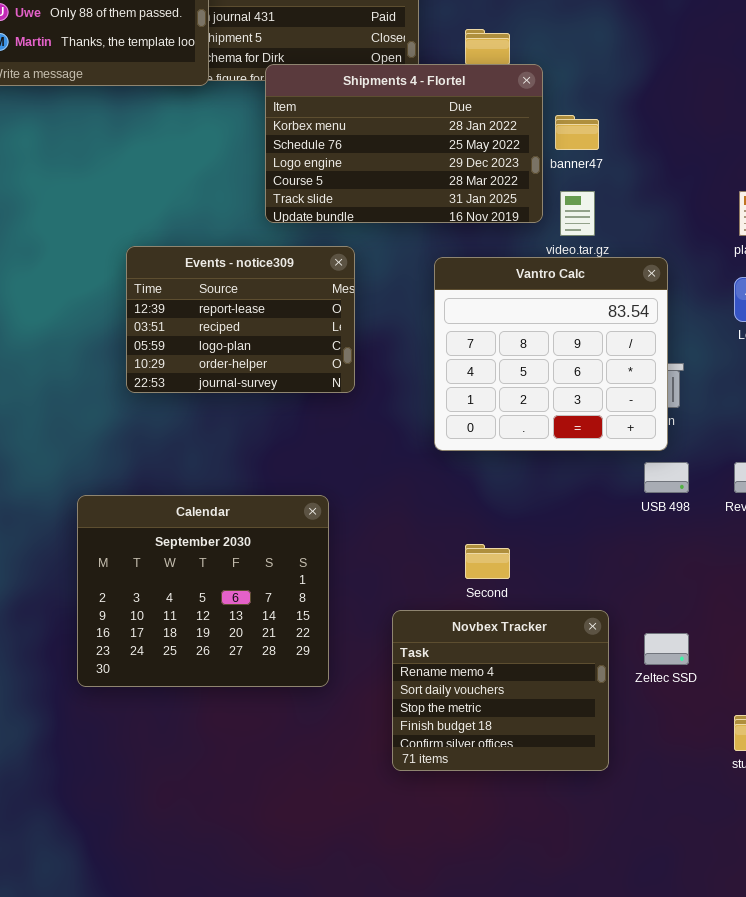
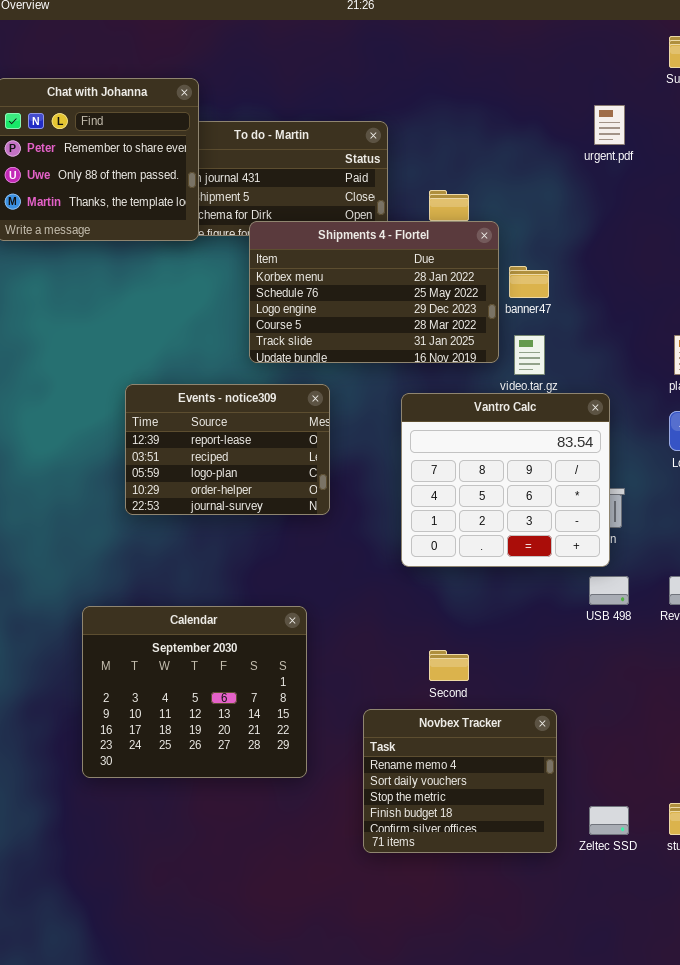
Zeltec SSD: [644,633,689,665] -> [589,806,629,835], moved

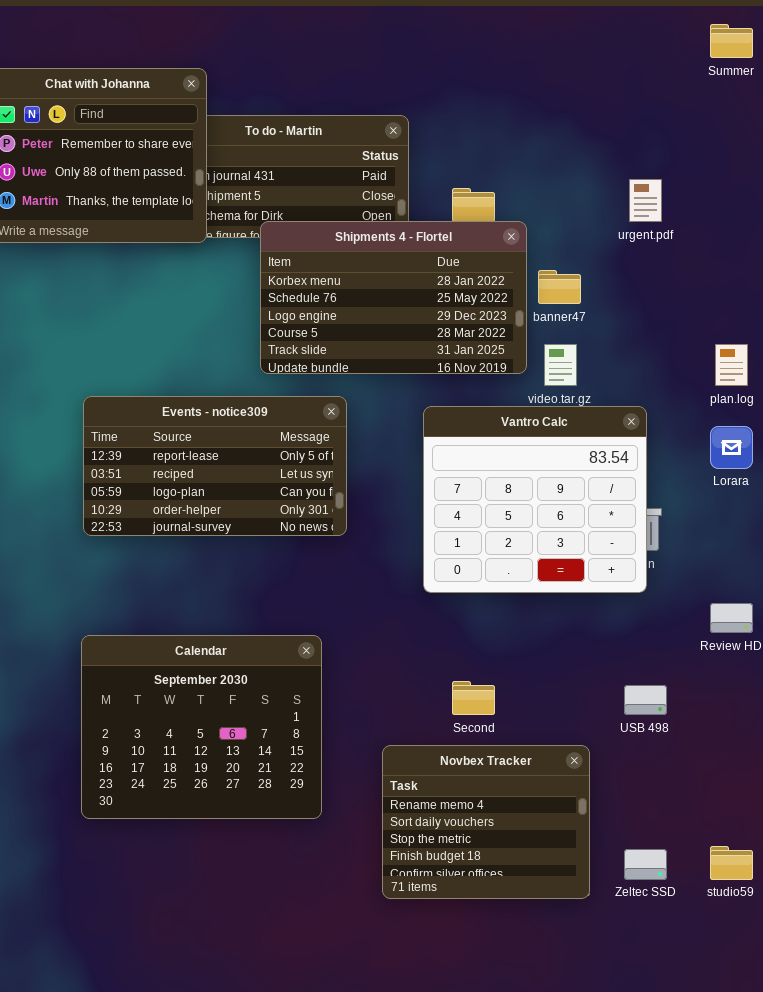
urgent.pdf: [594,105,625,145] -> [629,179,662,222], moved
Events - notice309: [125,384,330,515] -> [83,396,347,536], resized
USB 498: [589,576,629,605] -> [624,685,667,715], moved

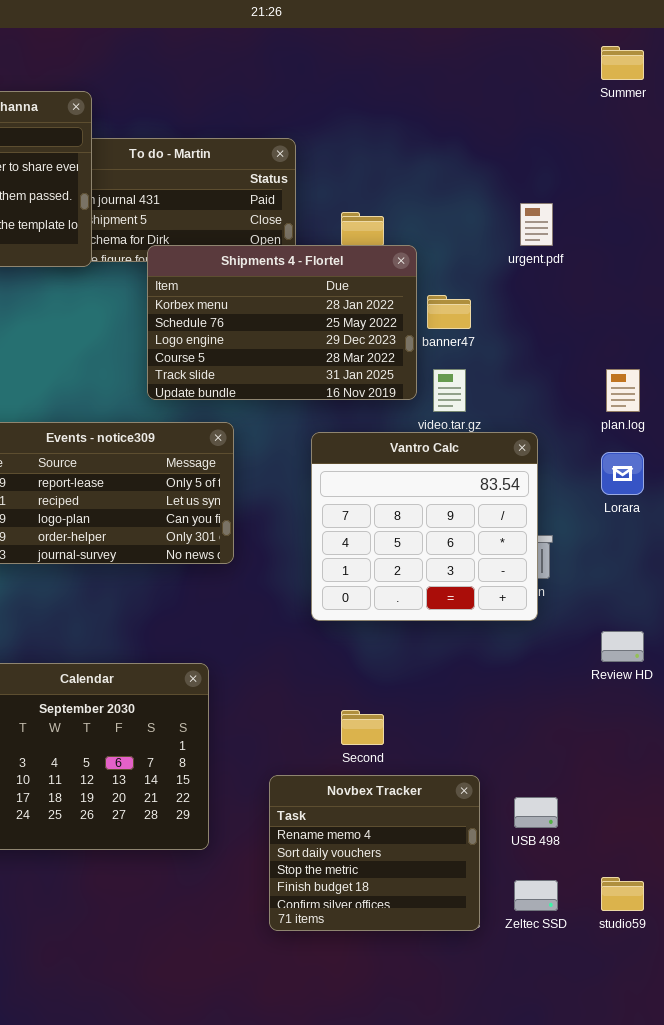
USB 498: [624,685,667,715] -> [514,797,558,828], moved

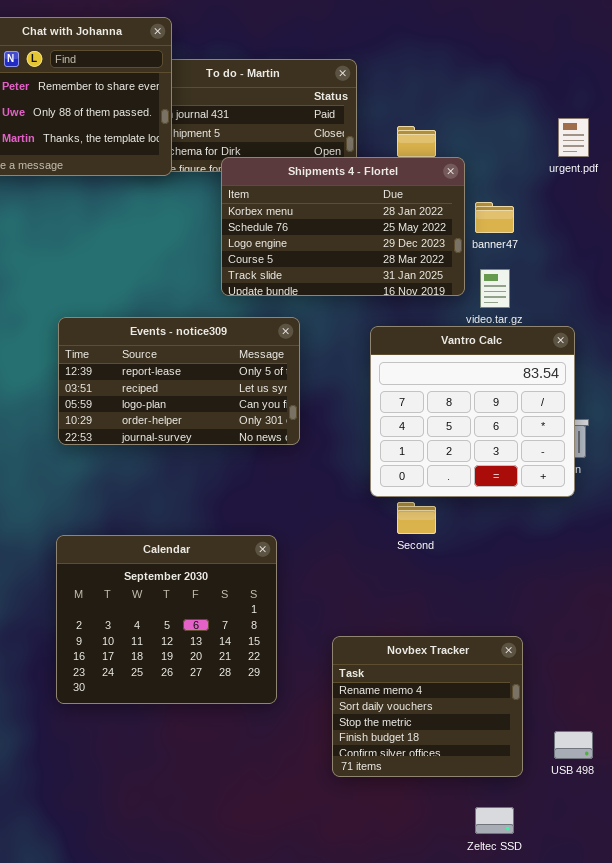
Second: [341,710,384,745] -> [397,502,436,534], moved
USB 498: [514,797,558,828] -> [554,731,593,759], moved
Zeltec SSD: [514,880,558,911] -> [475,807,514,834], moved

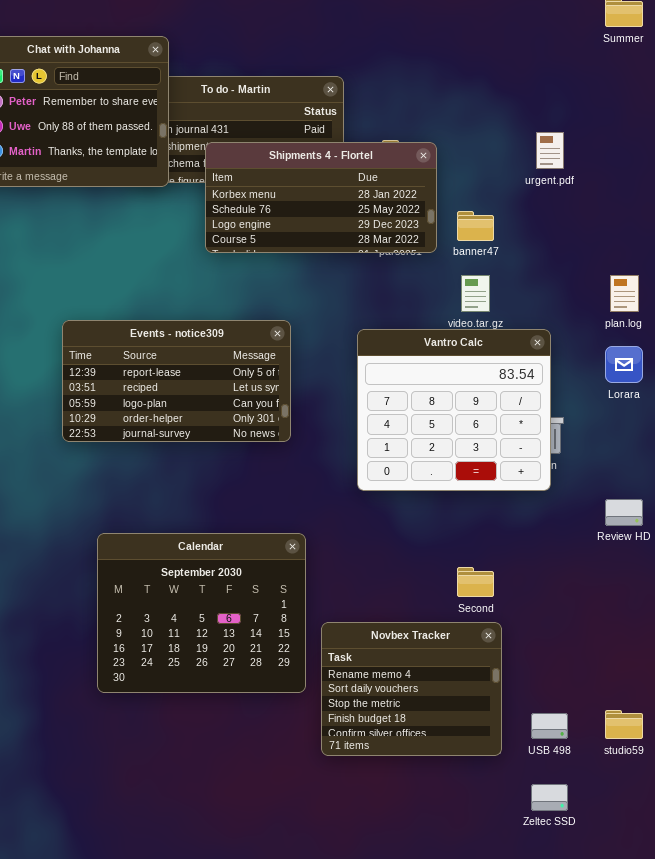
Shipments 4 - Flortel: [221,157,465,296] -> [205,142,437,253], moved, resized
Second: [397,502,436,534] -> [457,567,494,597], moved
Calendar: [56,535,277,704] -> [97,533,306,693], moved
Zeltec SSD: [475,807,514,834] -> [531,784,568,811], moved

